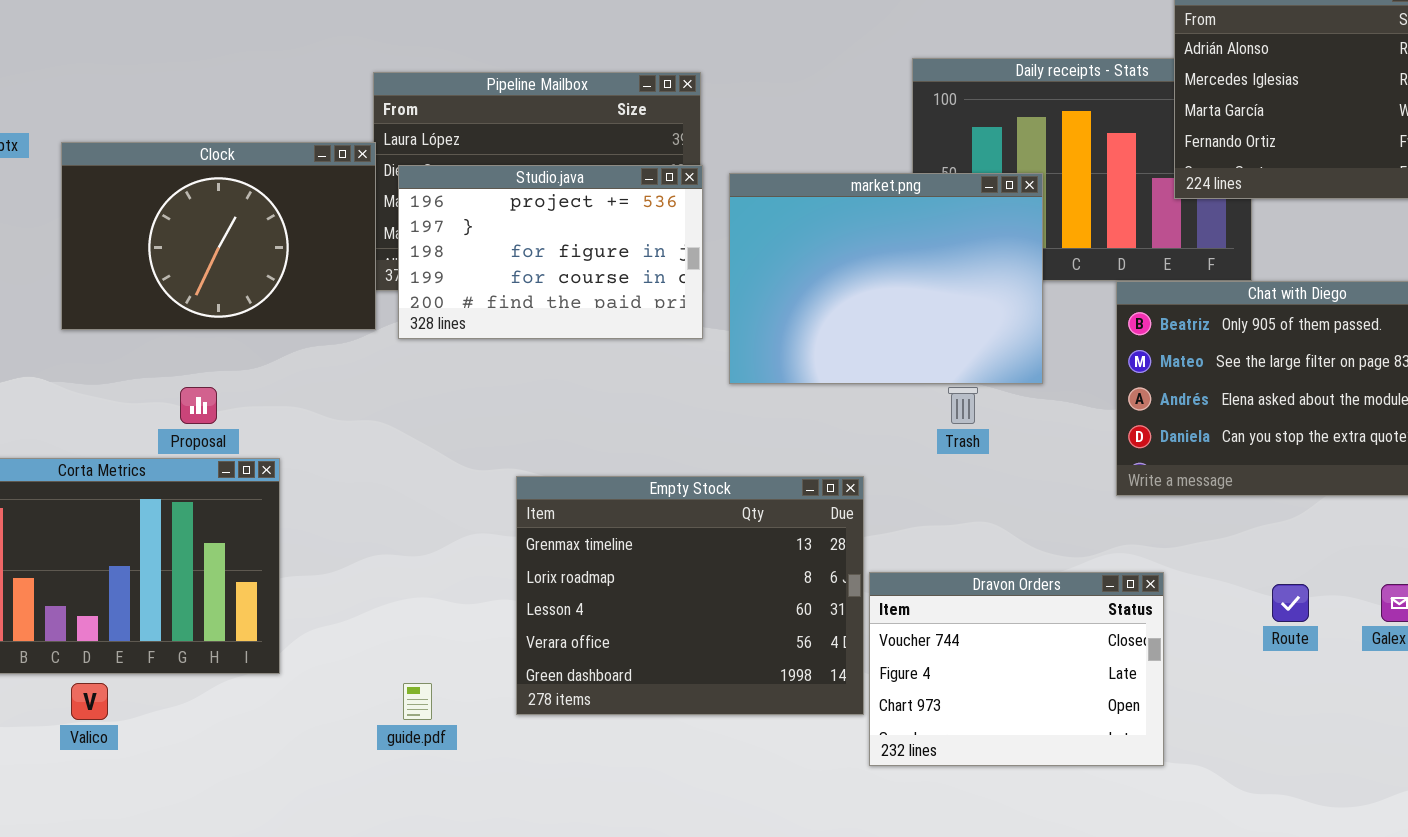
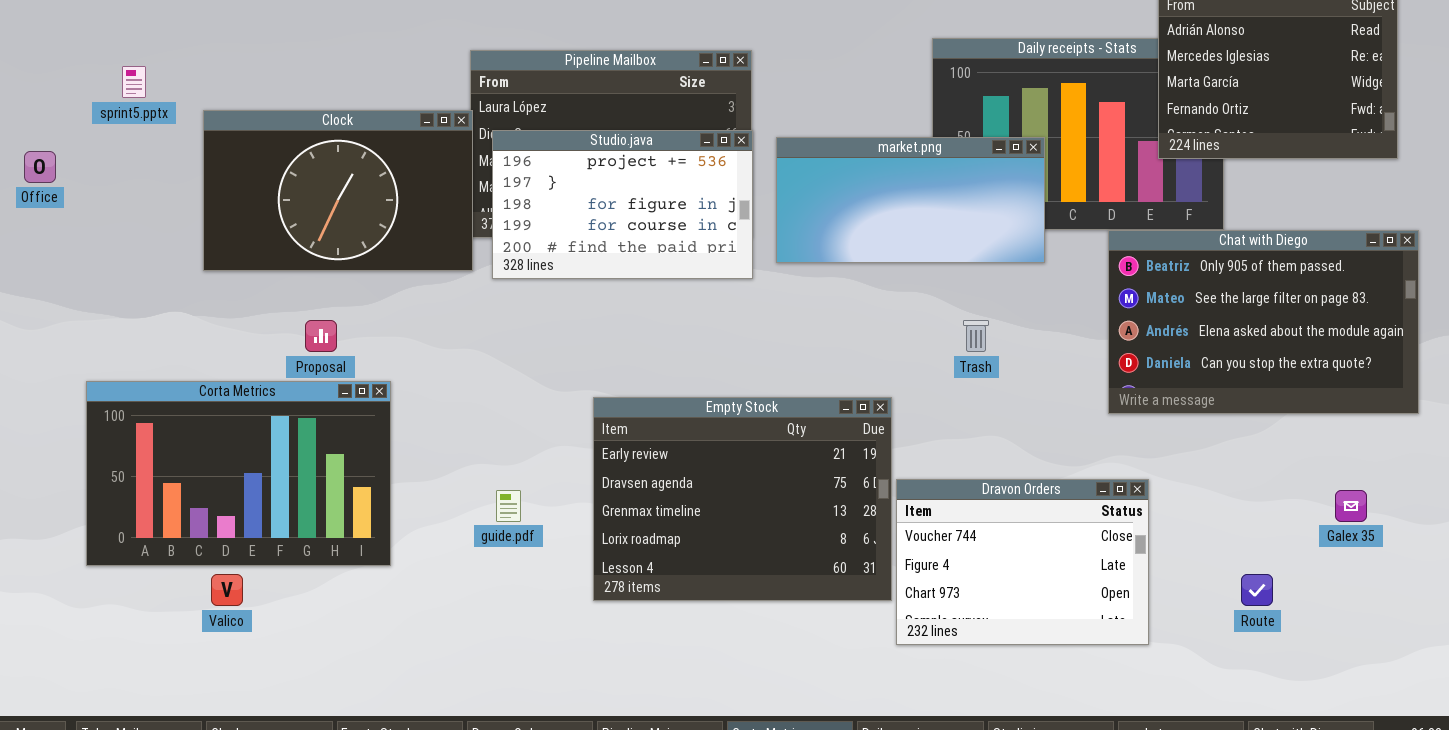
market.png: [729,173,1043,384] -> [776,137,1045,263], resized
Empty Stock: [516,476,864,715] -> [593,397,892,601], scrolled up 2 rows
Route: [1272,584,1309,622] -> [1241,574,1273,606], moved
guide.pdf: [403,683,432,720] -> [496,490,521,522], moved

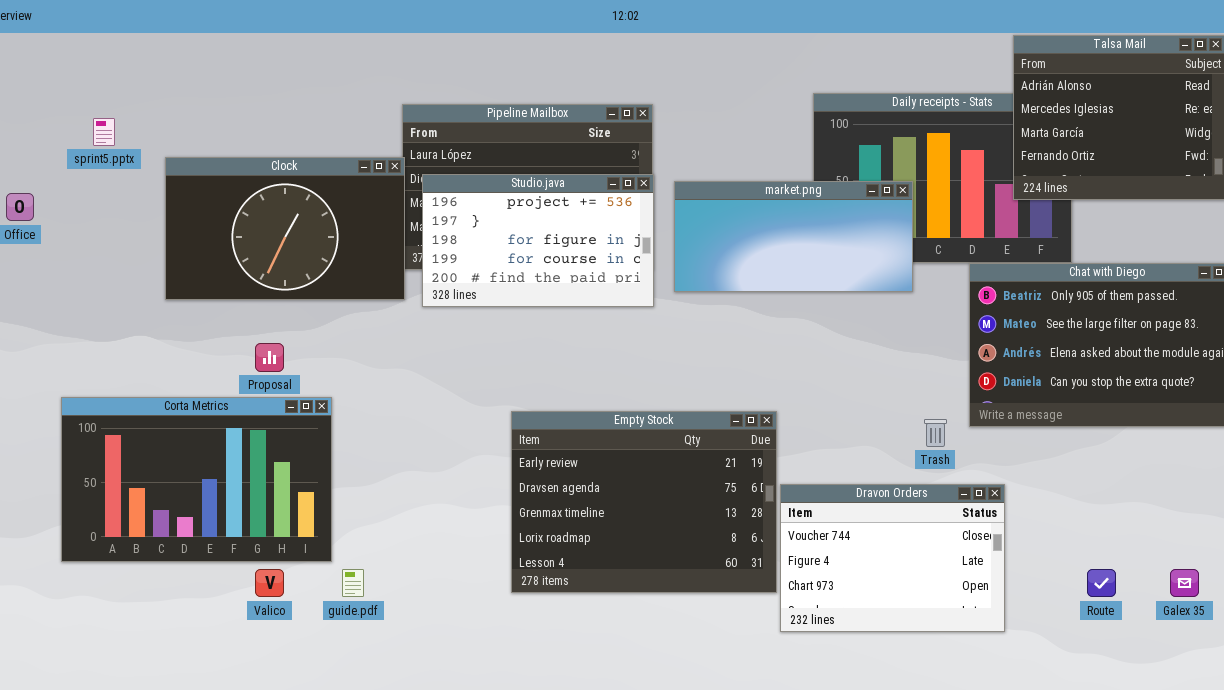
Trash: [963,320,989,352] -> [924,419,947,447], moved
guide.pdf: [496,490,521,522] -> [342,569,364,597], moved
Galex 35: [1335,490,1367,522] -> [1170,569,1199,597], moved
Valico: [211,574,243,606] -> [255,569,284,597], moved

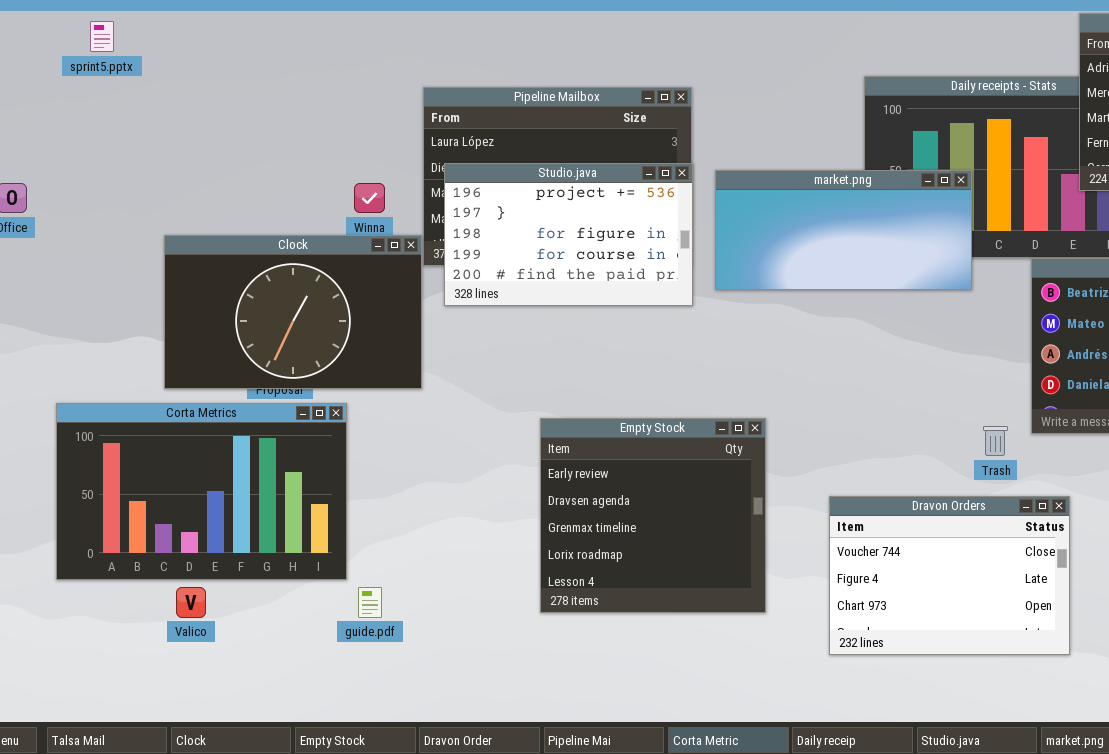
sprint5.pptx: [93,118,115,146] -> [90,21,114,52], moved
Clock: [165,157,405,300] -> [164,235,422,389], moved
Empty Stock: [511,411,777,593] -> [540,418,766,613], resized
Valico: [255,569,284,597] -> [176,587,206,618], moved

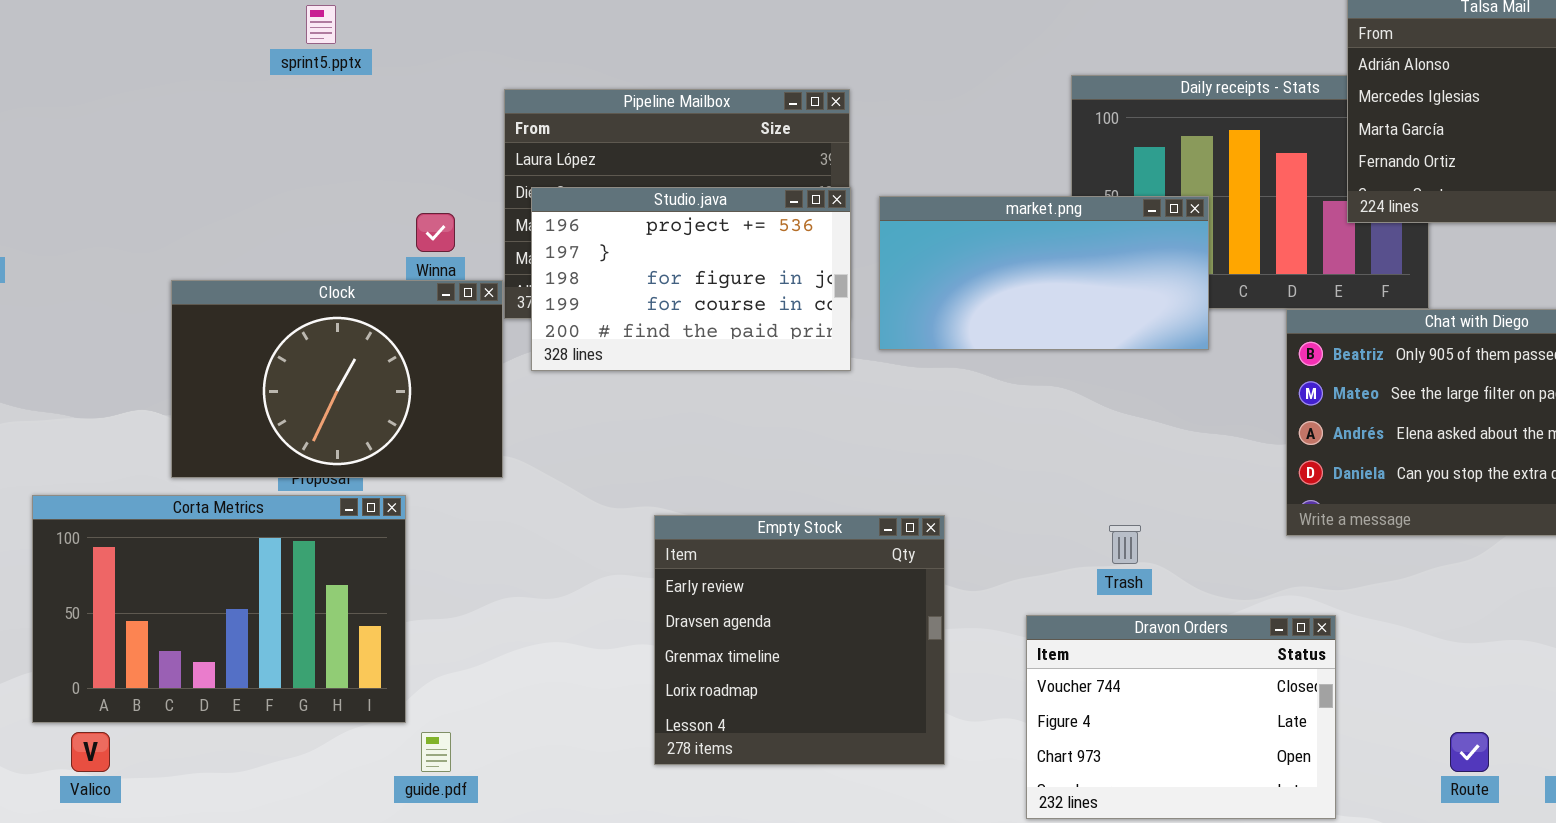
sprint5.pptx: [90,21,114,52] -> [306,5,336,44], moved
Trash: [983,426,1008,456] -> [1109,525,1141,564], moved
Valico: [176,587,206,618] -> [71,732,110,772], moved

